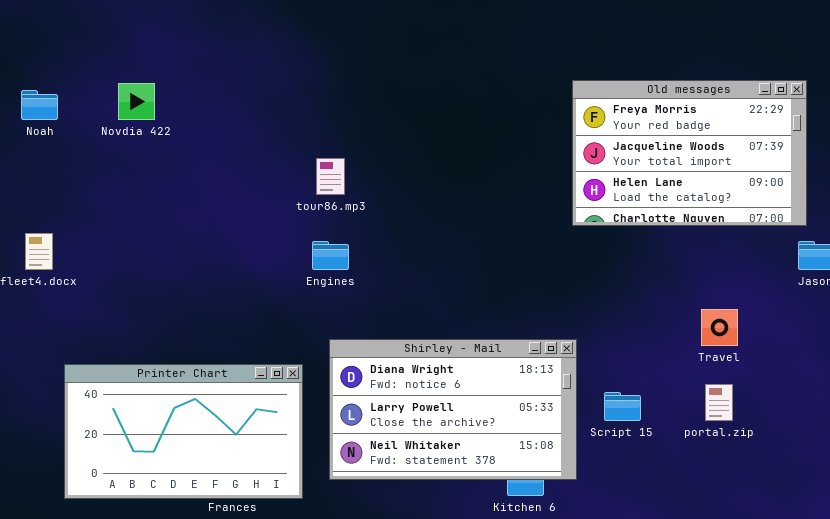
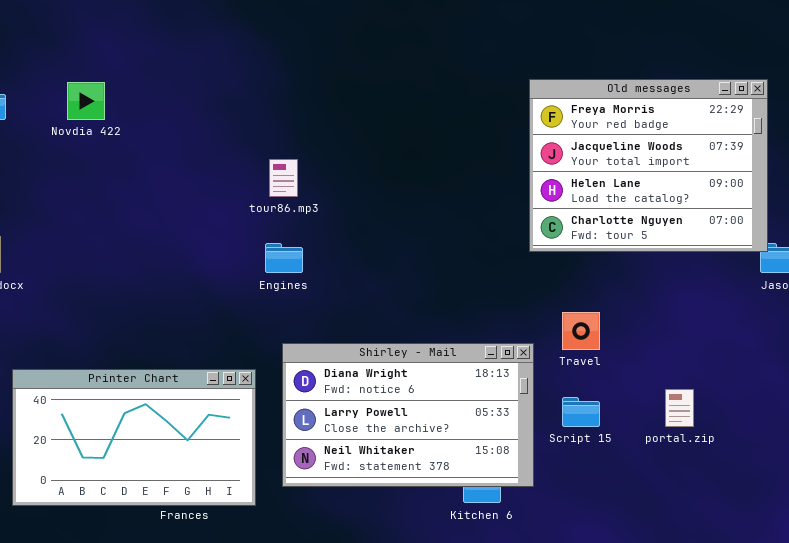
Old messages: [572,80,807,226] -> [529,79,768,252], resized
Travel: [701,309,738,346] -> [562,312,600,350], moved

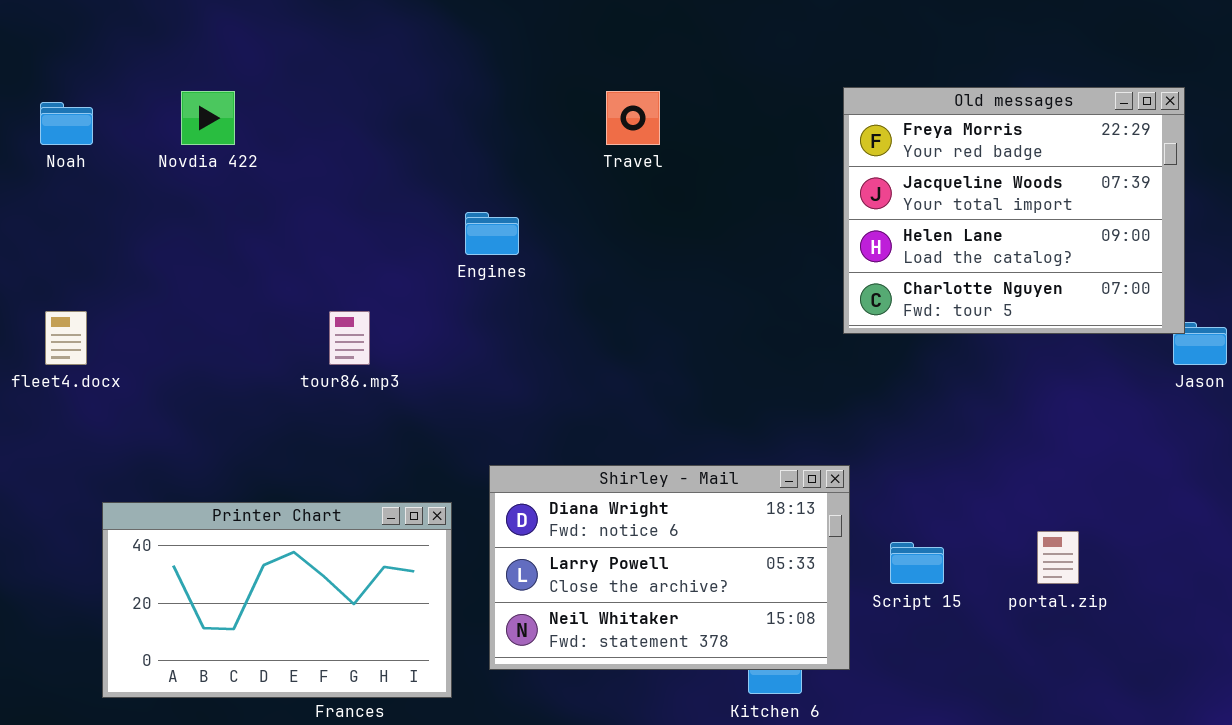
tour86.mp3: [269,159,298,197] -> [329,311,370,365], moved
Engines: [265,243,303,273] -> [465,212,519,255], moved
Travel: [562,312,600,350] -> [606,91,660,145], moved

